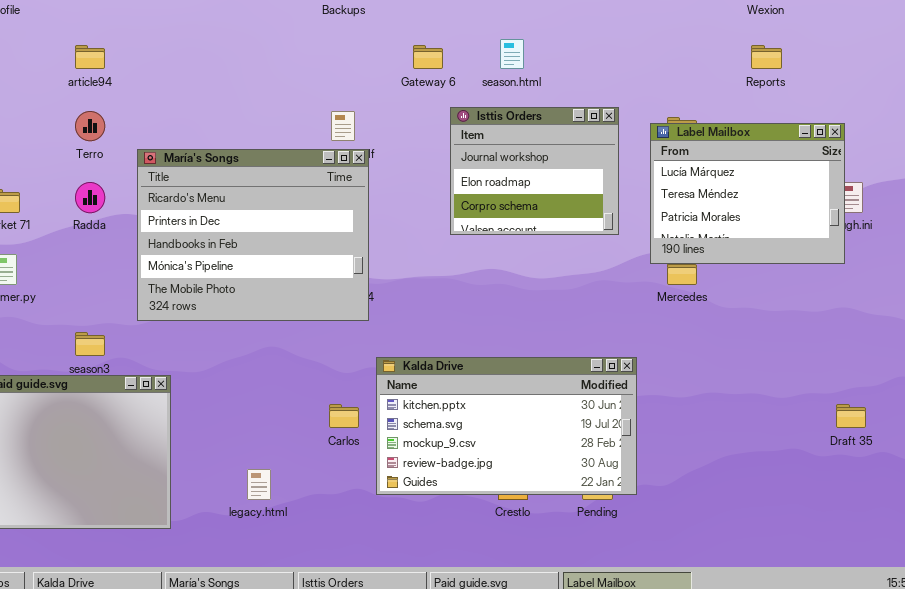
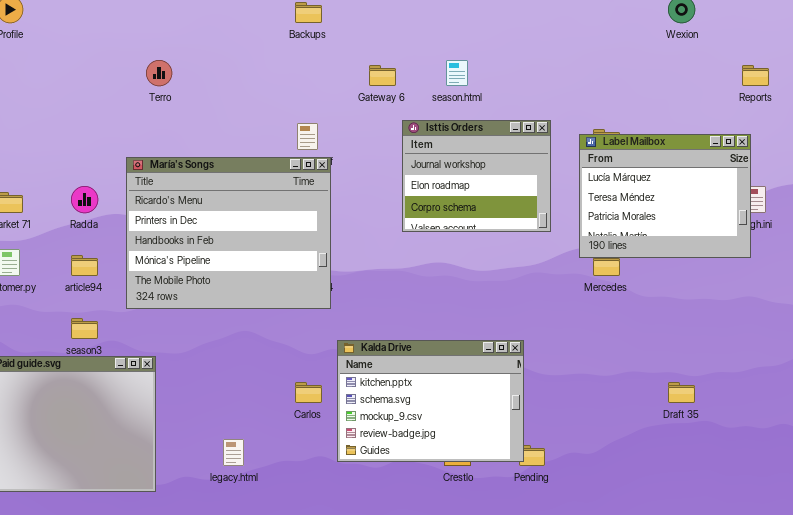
article94: [75,45,105,69] -> [71,255,98,276], moved
Reports: [751,45,782,69] -> [742,65,769,86], moved
Terro: [75,111,105,141] -> [146,60,172,86], moved
Kalda Drive: [376,357,637,495] -> [337,340,524,462], resized
Draft 35: [836,404,866,428] -> [668,382,695,403], moved

